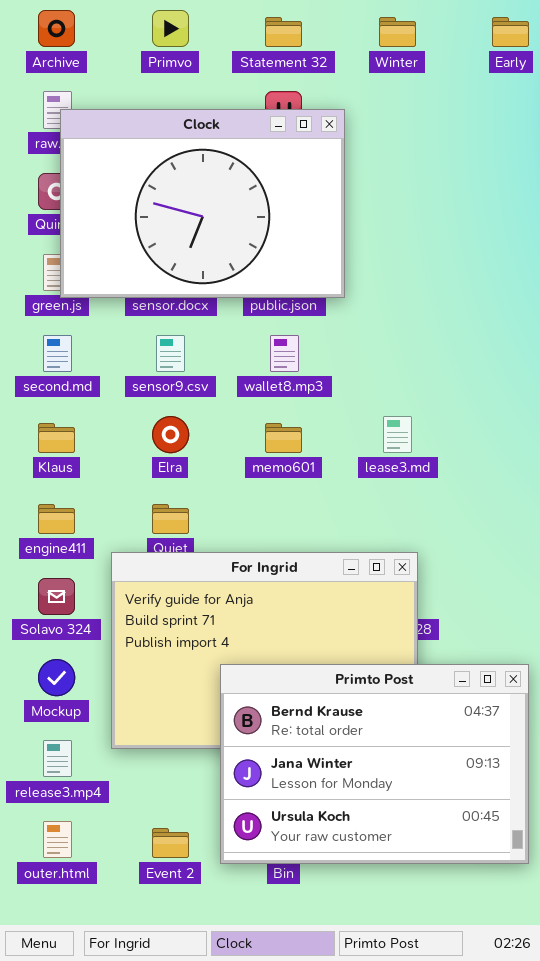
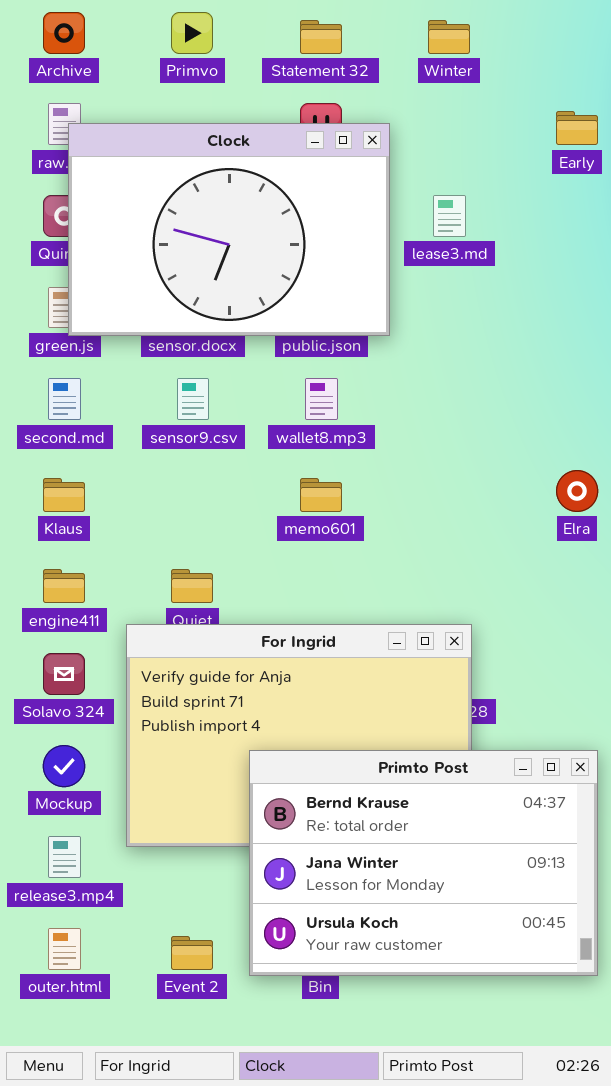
Early: [492,17,529,47] -> [556,111,598,145], moved
Elra: [152,416,189,453] -> [556,470,598,512], moved
lease3.md: [383,416,412,453] -> [433,195,466,237], moved

